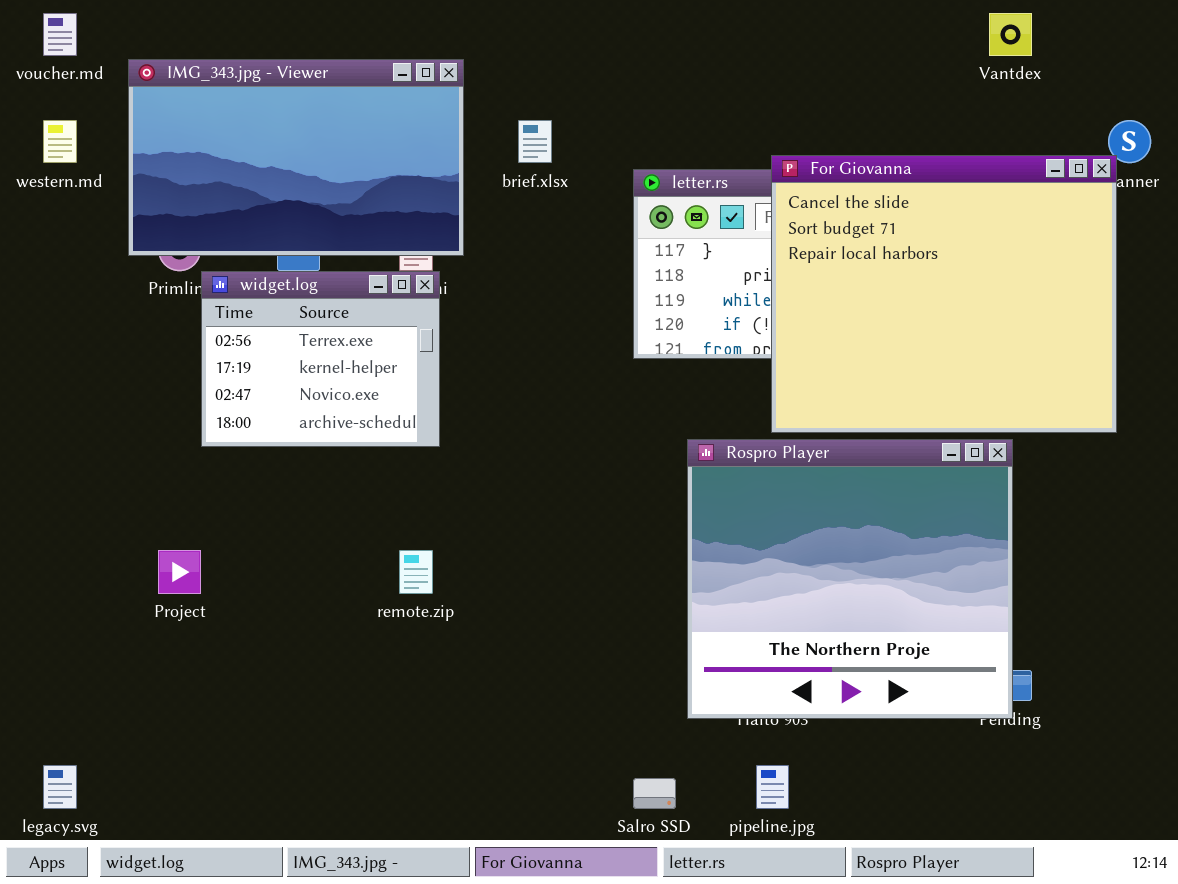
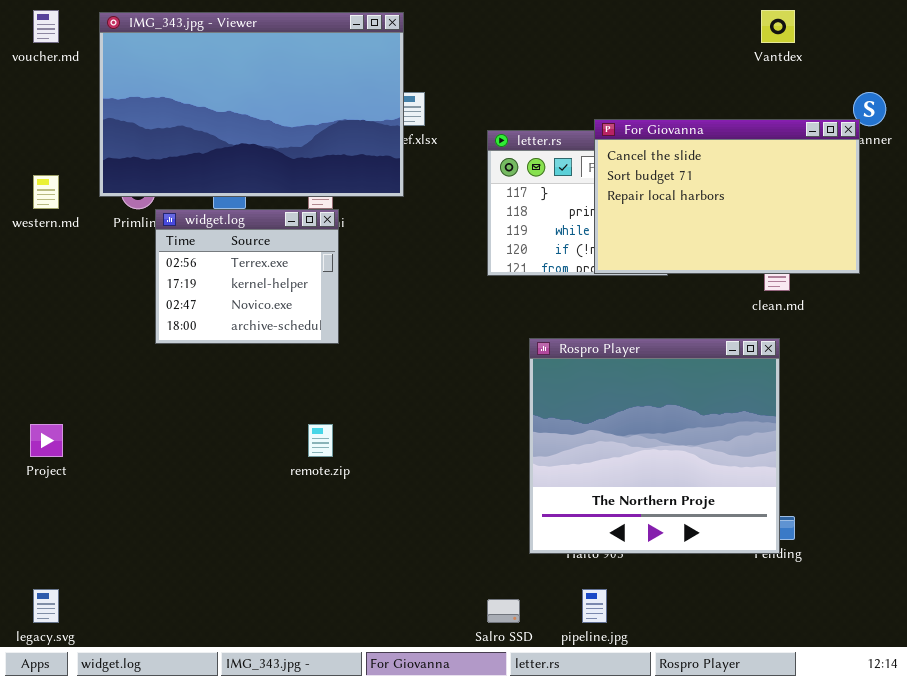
IMG_343.jpg - Viewer: [128,59,464,256] -> [99,12,404,197], resized
western.md: [43,120,77,163] -> [33,175,59,209], moved
For Giovanna: [771,155,1117,433] -> [594,119,860,274], resized
Project: [158,550,201,594] -> [30,424,63,457], moved

